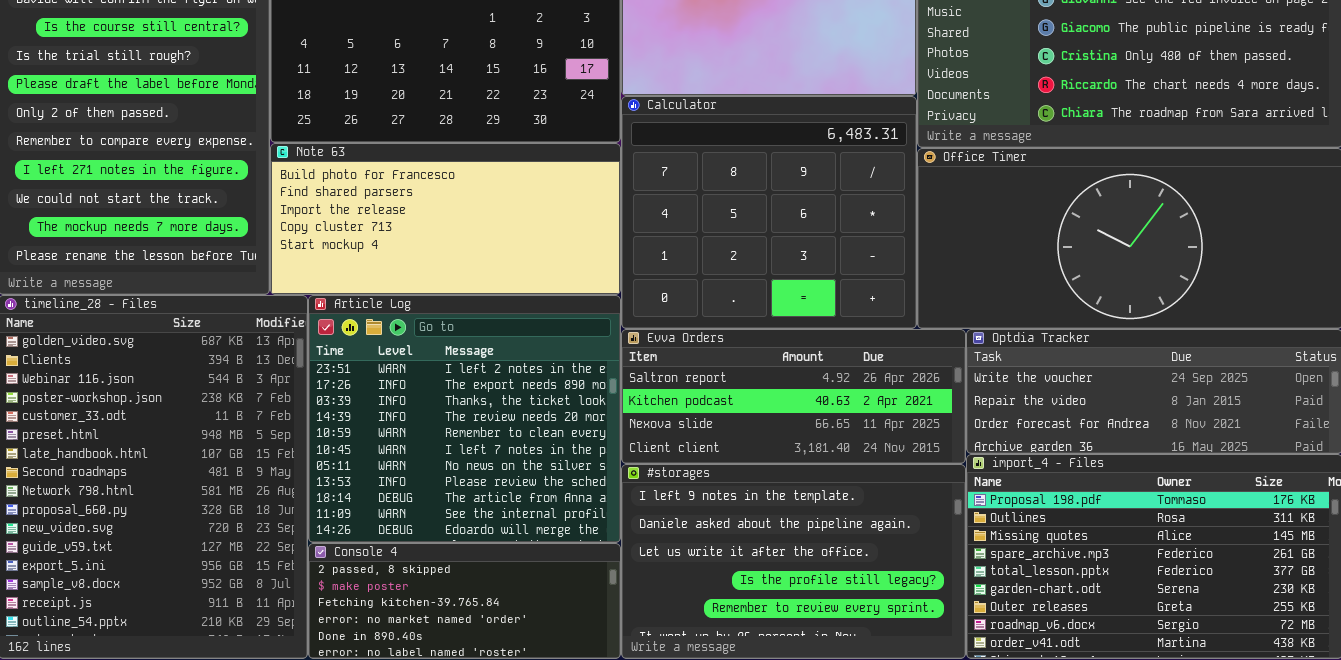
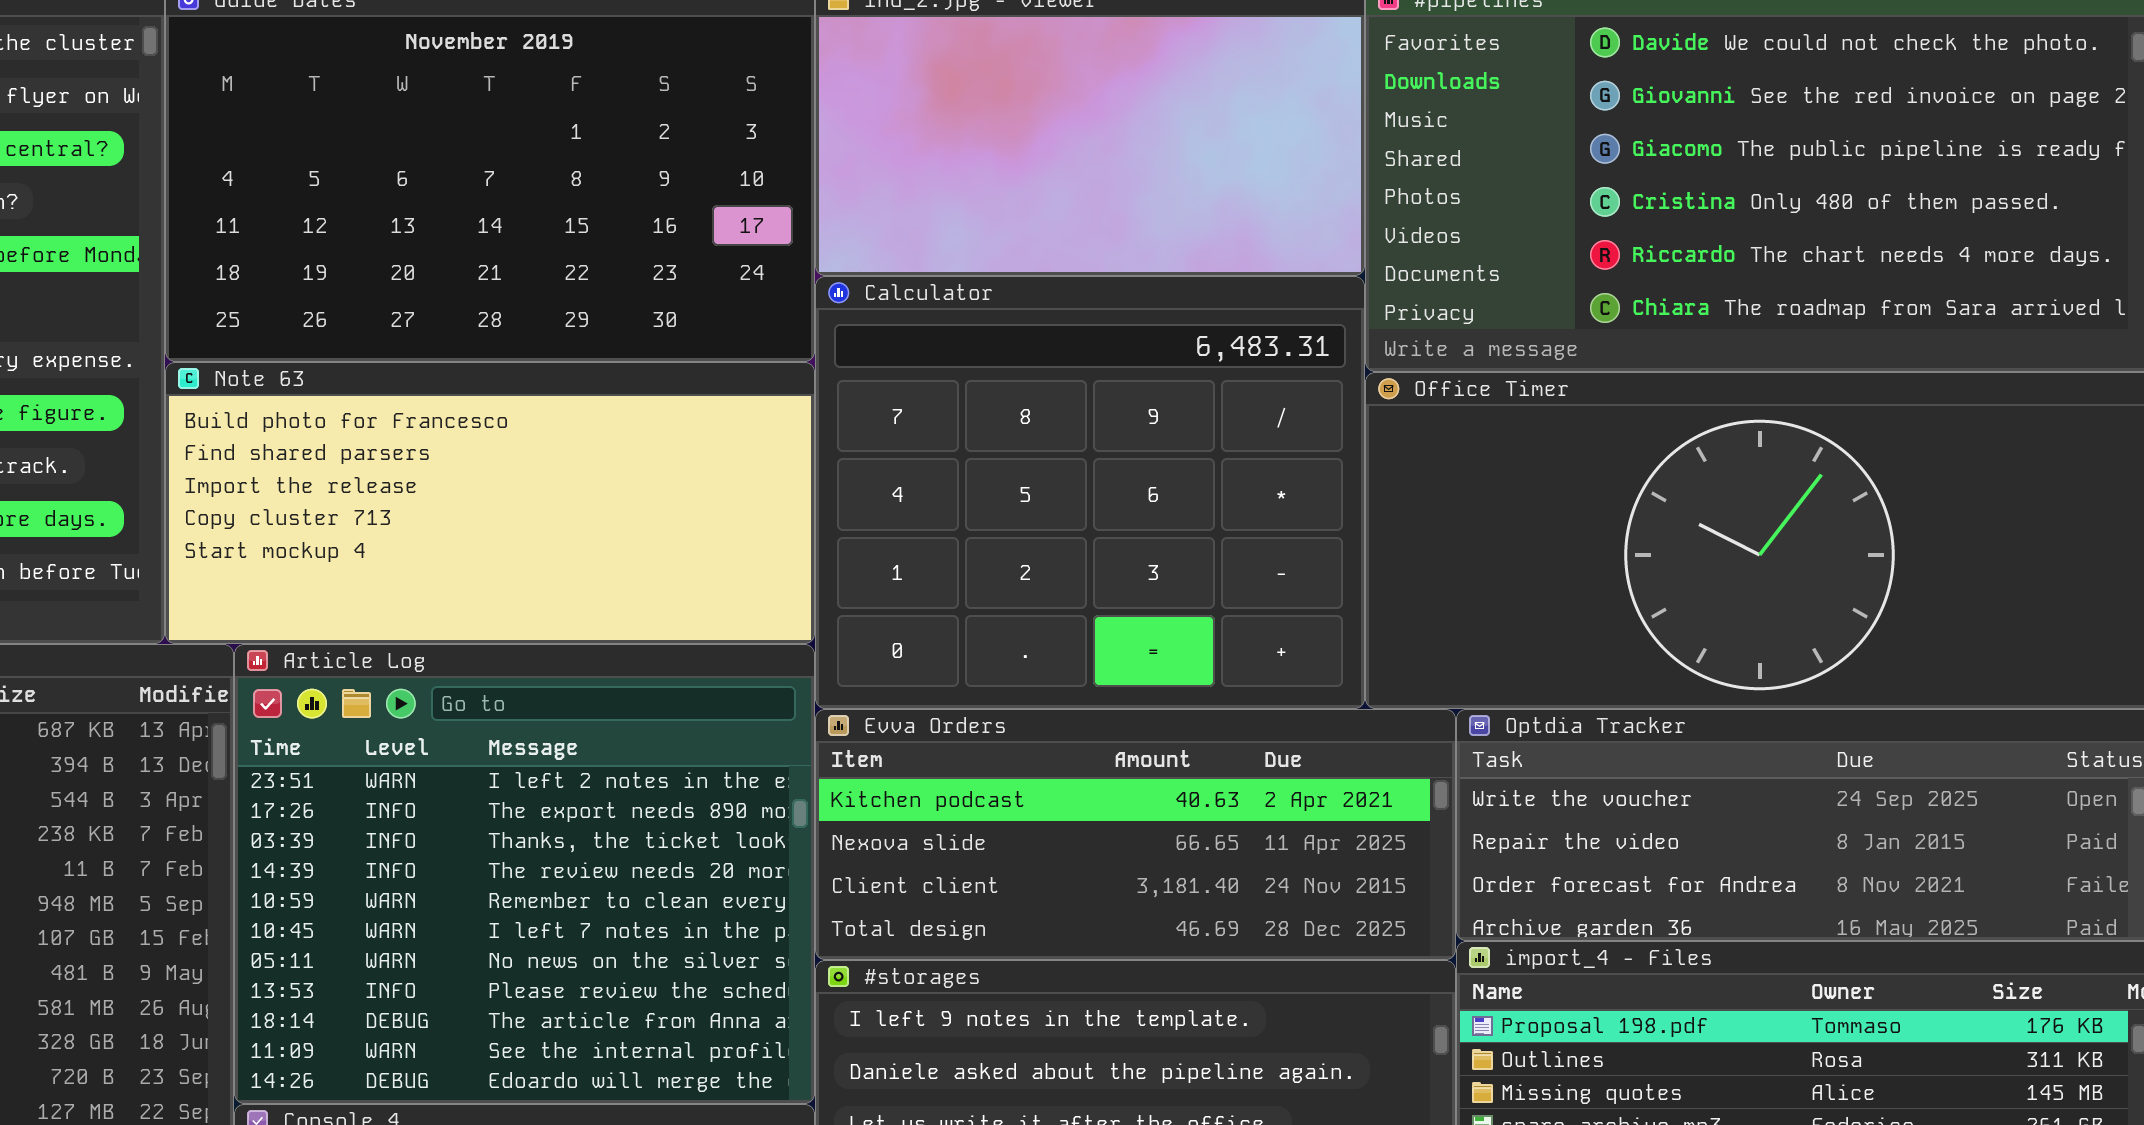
Evva Orders: [621,329,966,464] -> [815,709,1456,960], scrolled down 1 row

